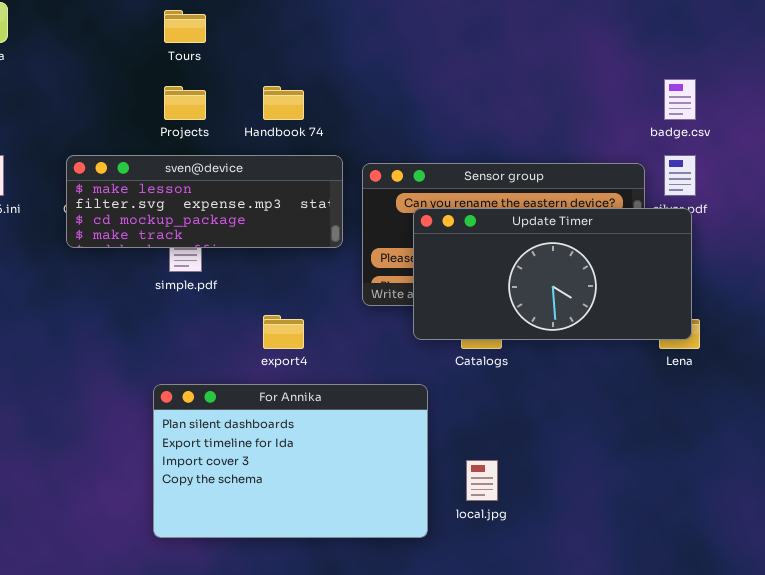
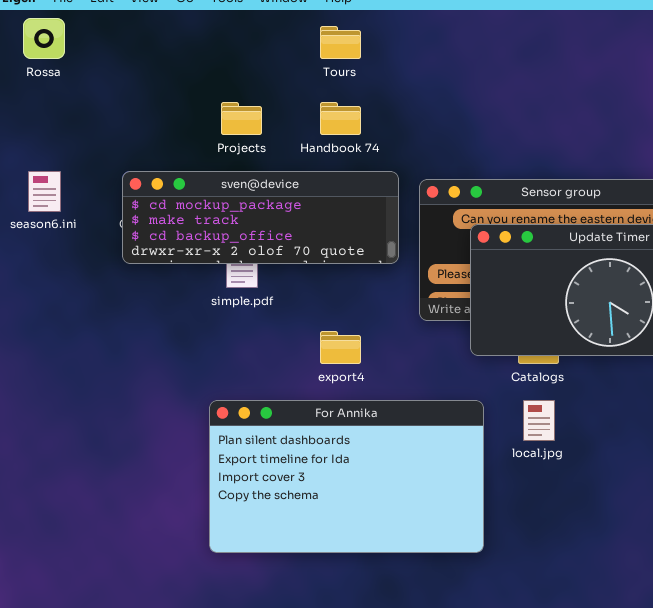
Tours: [164,10,206,43] -> [320,26,361,59], moved
sven@device: [66,155,343,248] -> [122,171,399,264], scrolled down 2 rows
local.jpg: [466,460,498,501] -> [523,400,555,441], moved

